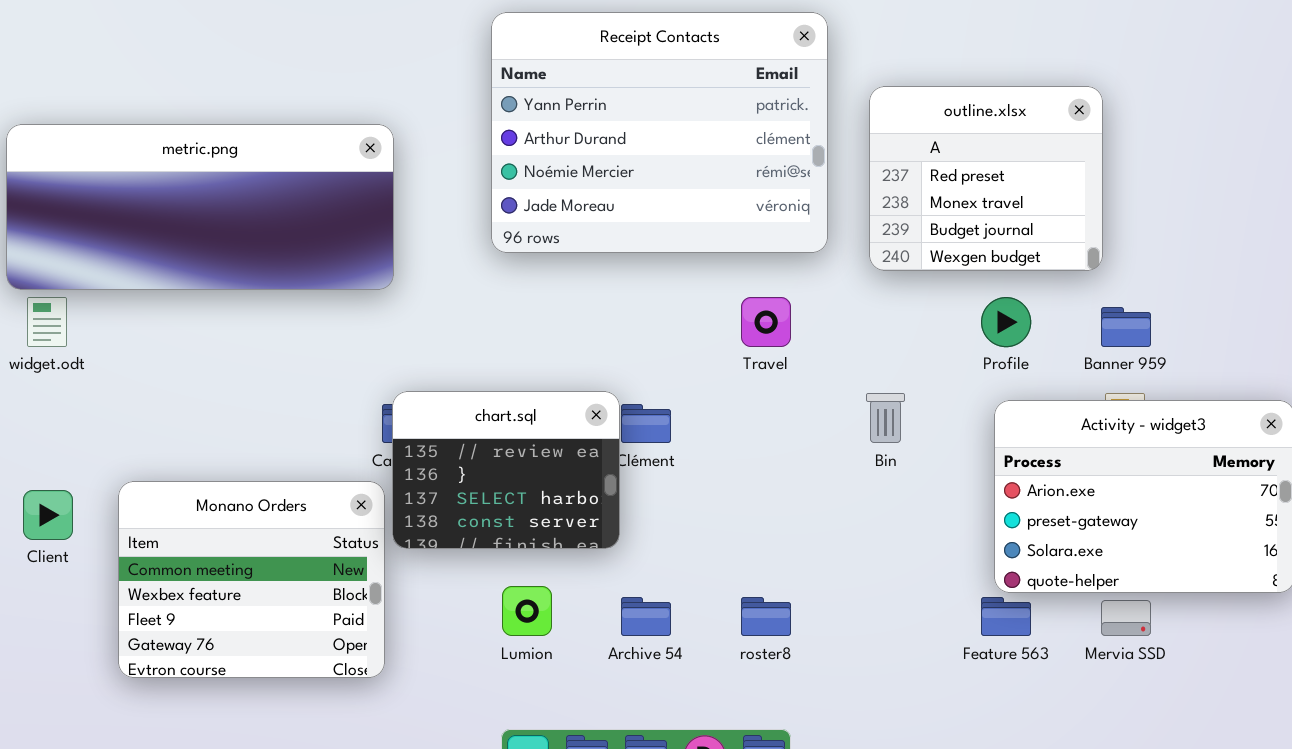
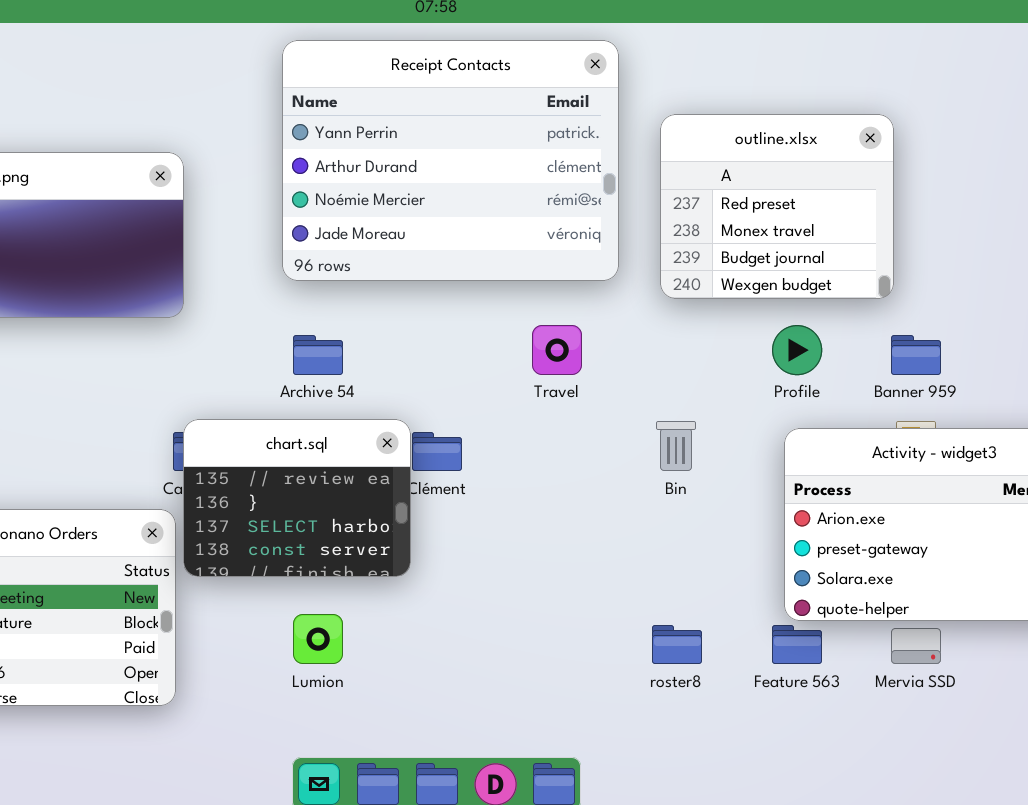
Archive 54: [621,597,671,636] -> [293,335,343,375], moved
roster8: [741,597,791,636] -> [652,625,702,664], moved

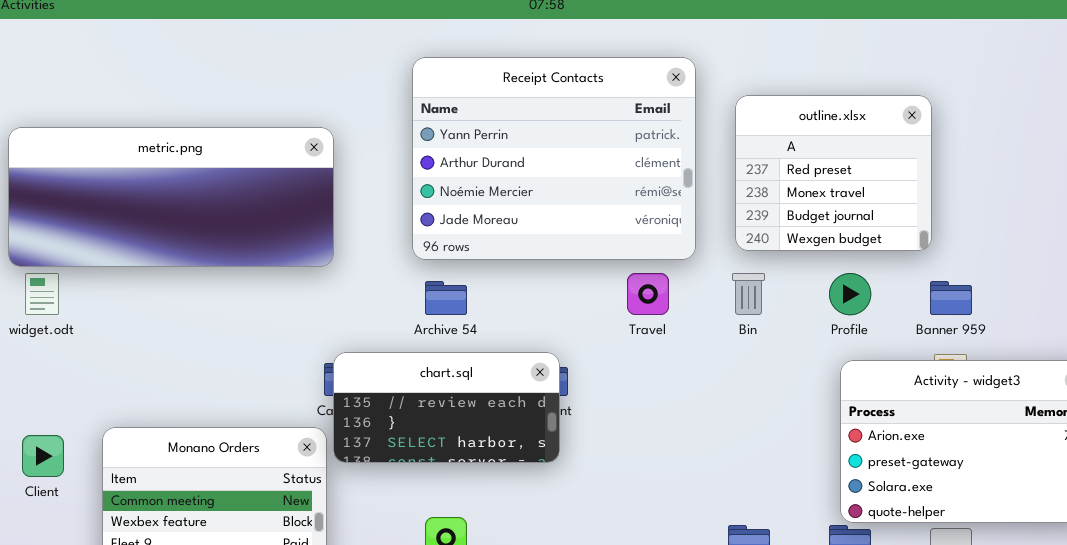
Receipt Contacts: [282,40,619,281] -> [412,57,696,260], moved
chart.sql: [183,419,411,577] -> [333,352,560,463], resized
Bin: [656,421,696,471] -> [732,273,765,315], moved

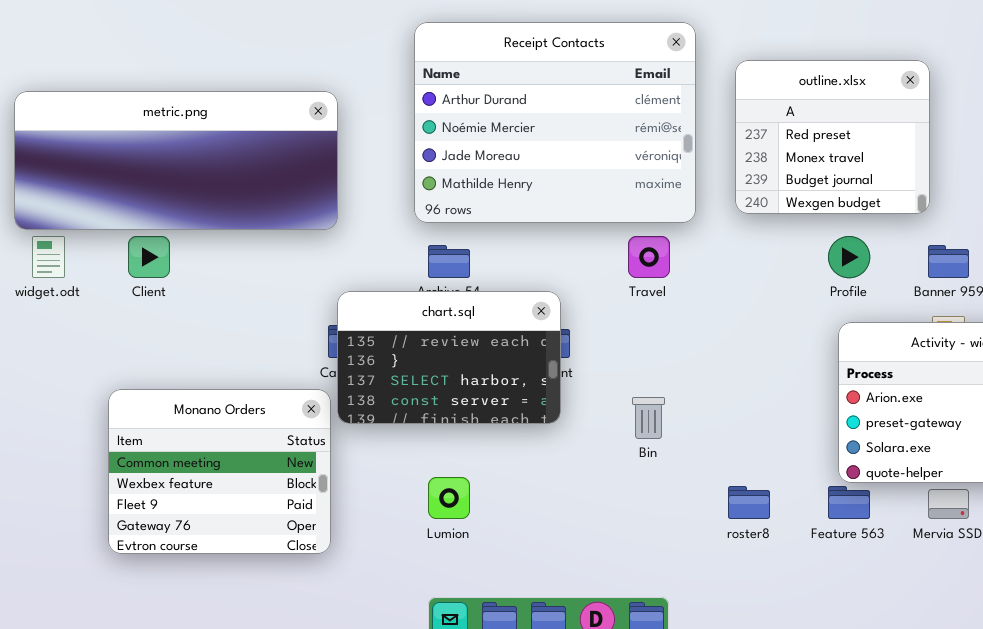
Receipt Contacts: [412,57,696,260] -> [414,22,696,223], scrolled down 1 row
Bin: [732,273,765,315] -> [632,397,665,439], moved
chart.sql: [333,352,560,463] -> [337,291,561,424], resized
Client: [22,435,64,477] -> [128,236,170,278], moved

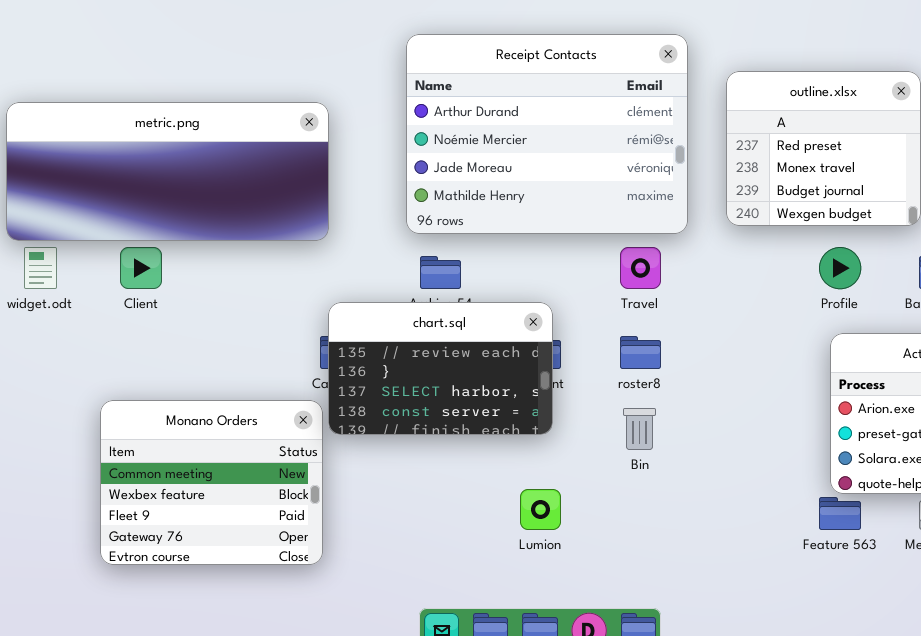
Lumion: [428,477,470,519] -> [520,489,561,530], moved
roster8: [728,486,770,519] -> [620,336,661,369], moved

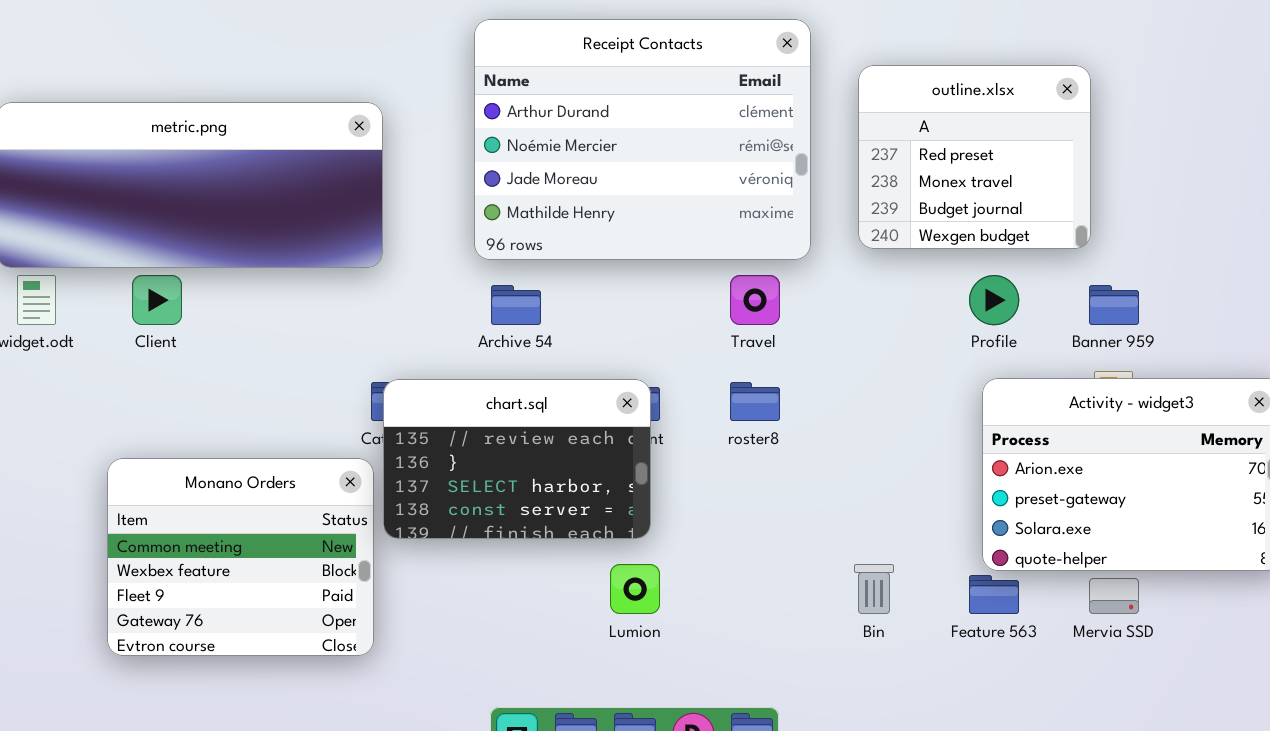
chart.sql: [328,302,553,435] -> [383,379,651,539], moved
Bin: [623,408,656,450] -> [854,564,894,614], moved

